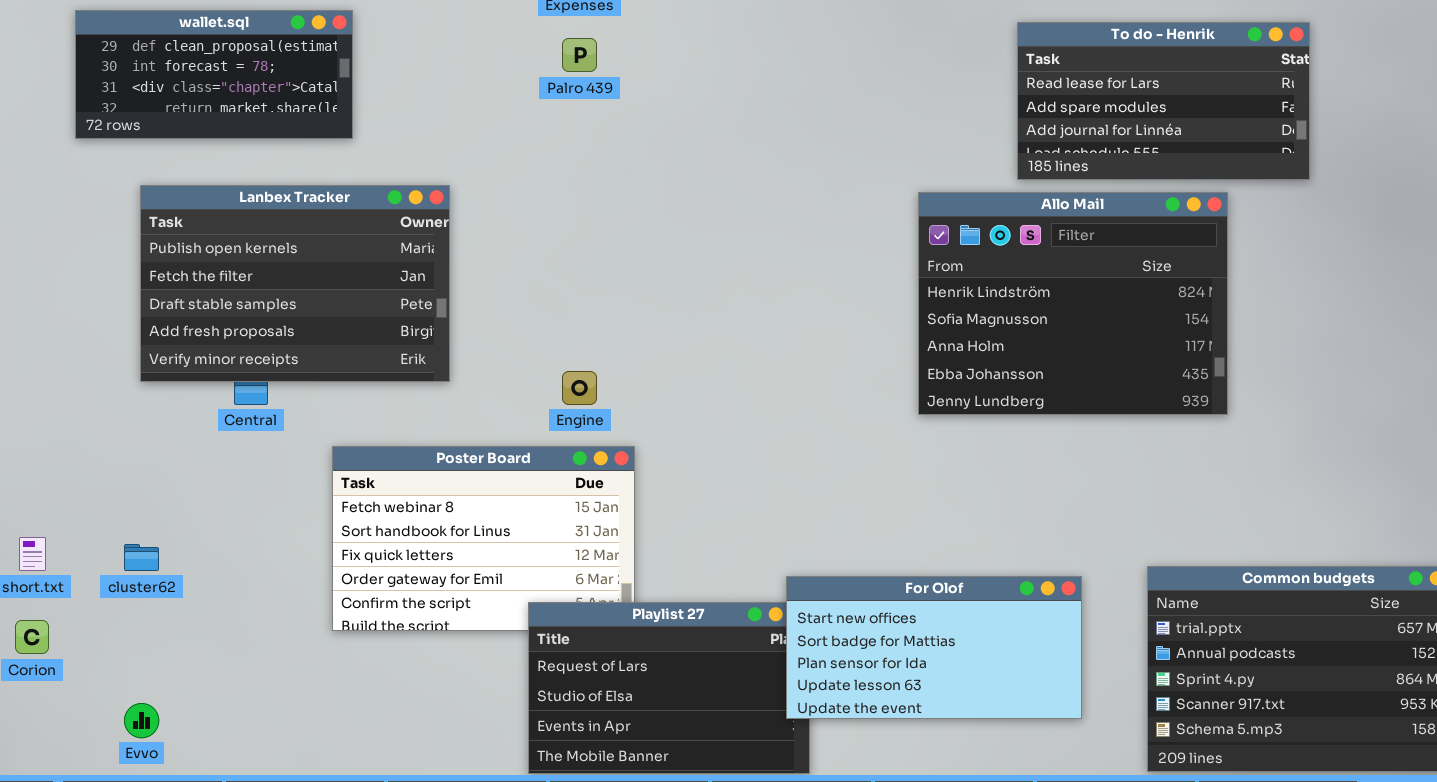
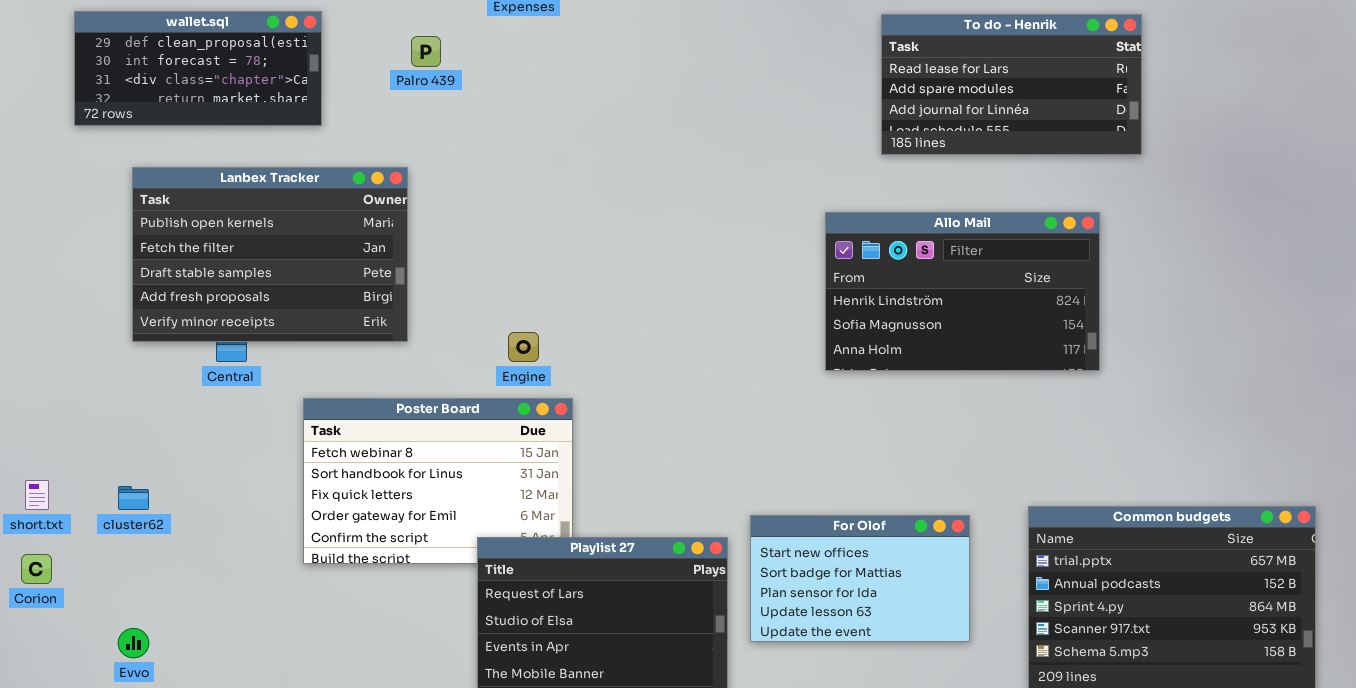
To do - Henrik: [1017,22,1310,180] -> [881,14,1142,155], moved
Palro 439: [562,38,597,72] -> [411,36,441,67], moved
Allo Mail: [918,192,1228,415] -> [825,212,1100,371], resized
For Olof: [786,576,1082,719] -> [750,515,970,642], resized

